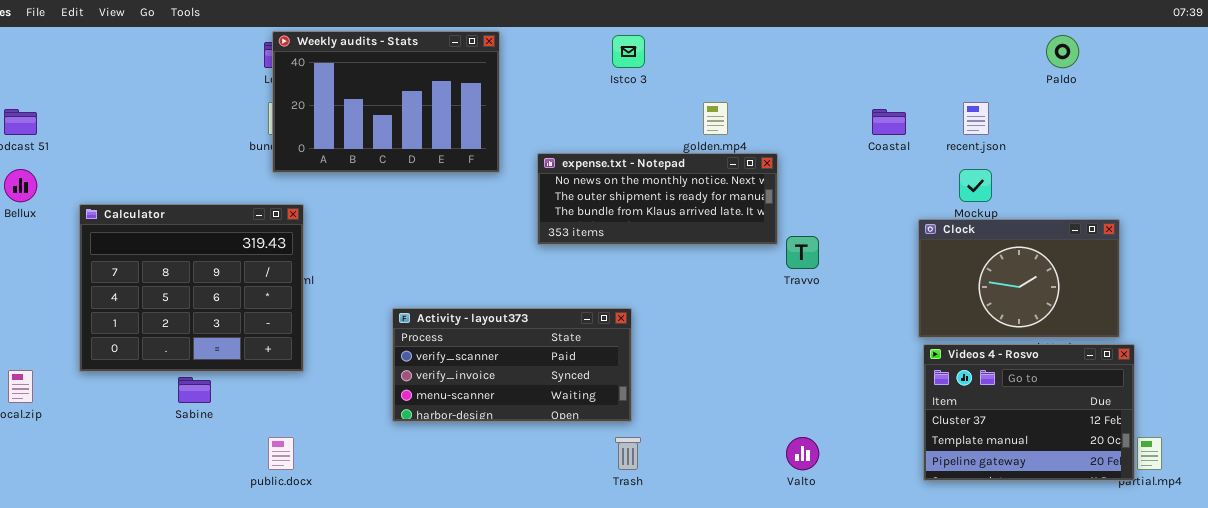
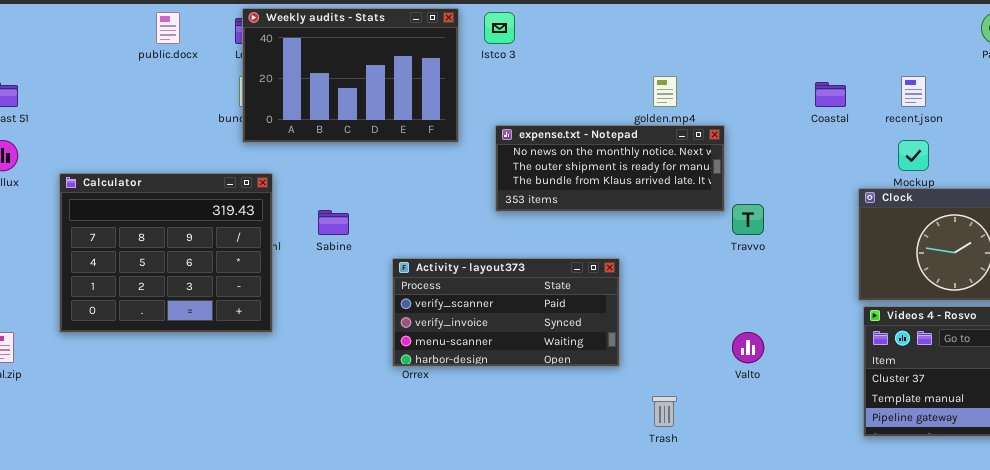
Istco 3: [612,35,645,68] -> [484,12,515,44], moved
Activity - layout373: [392,308,632,422] -> [392,258,620,367], moved
Sabine: [178,377,211,403] -> [318,210,349,235], moved
public.docx: [268,437,294,470] -> [156,12,180,44], moved
Trash: [615,437,641,470] -> [652,396,677,427], moved
Valto: [786,437,819,470] -> [732,332,764,363], moved

